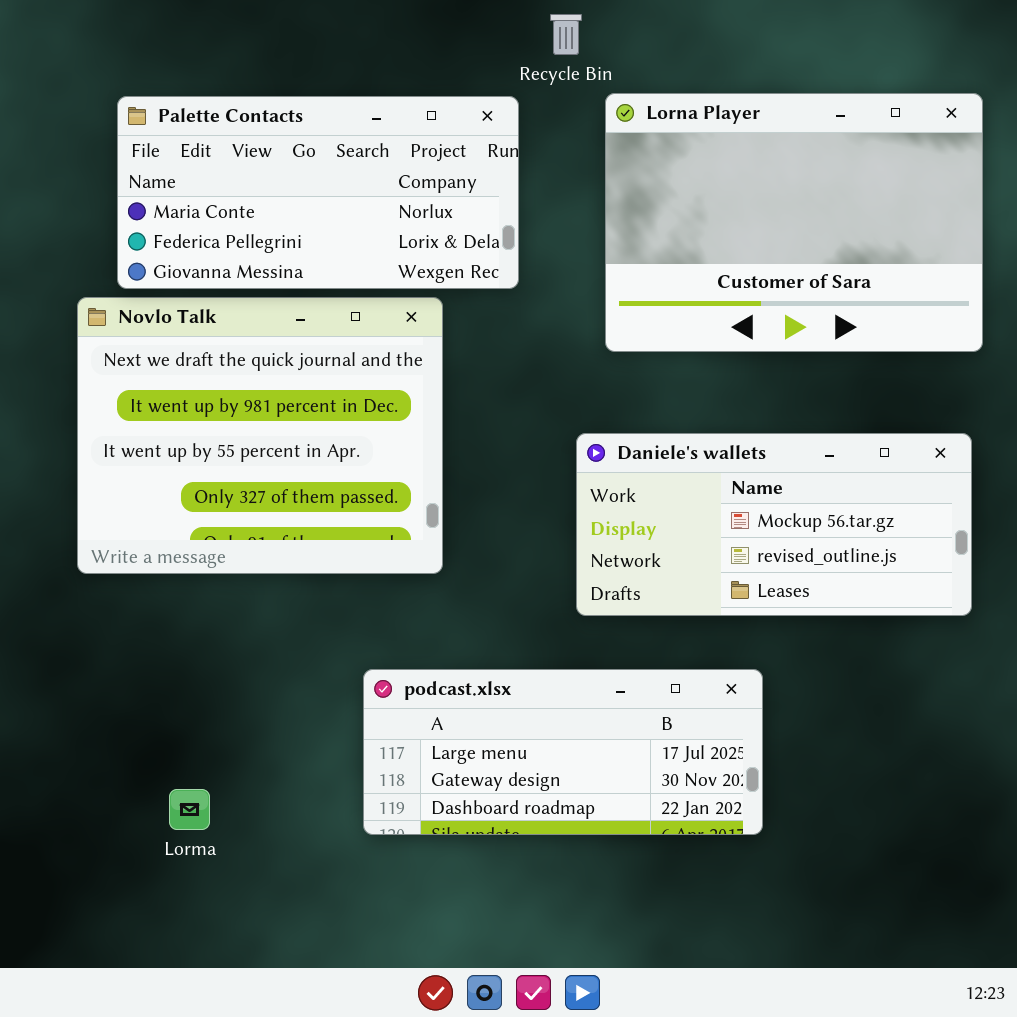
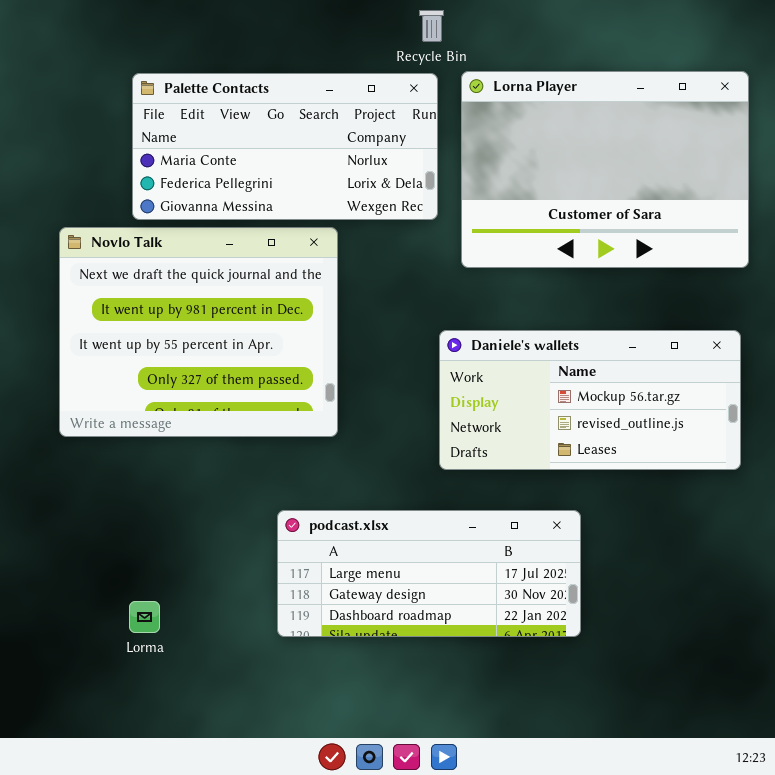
Palette Contacts: [117,96,519,289] -> [132,73,438,220], moved

